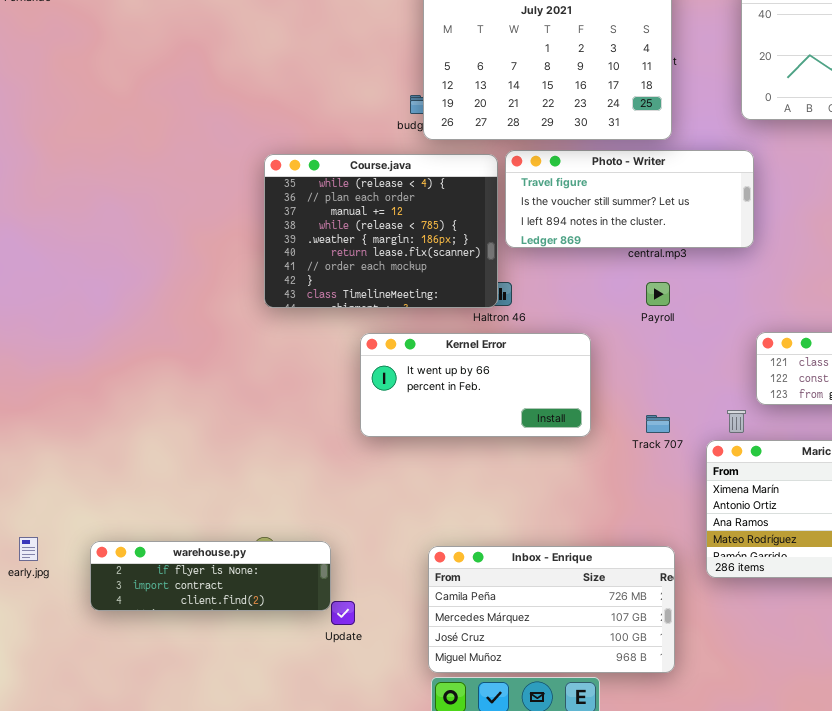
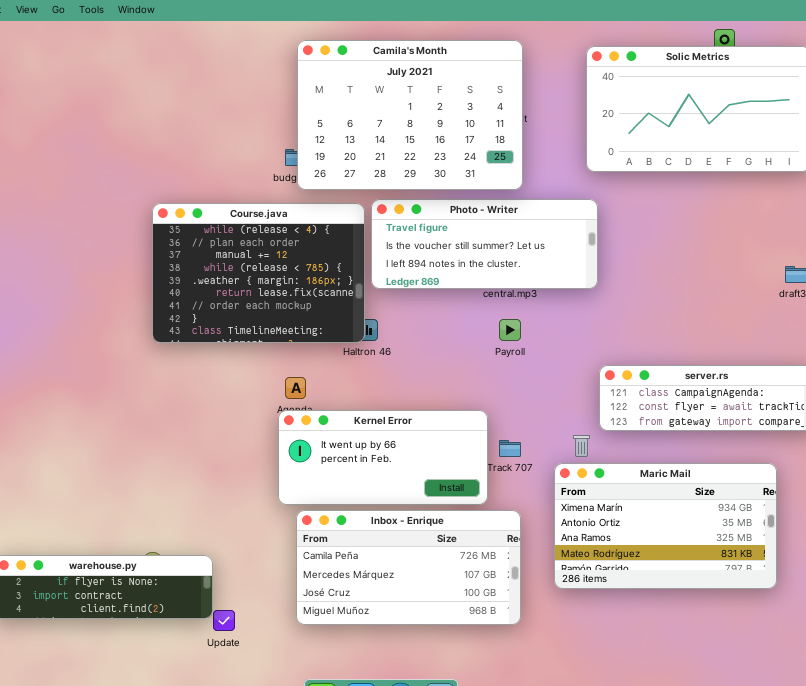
Kernel Error: [360,333,591,437] -> [278,410,488,505], moved
Inbox - Enrique: [428,546,675,673] -> [296,510,521,625], moved

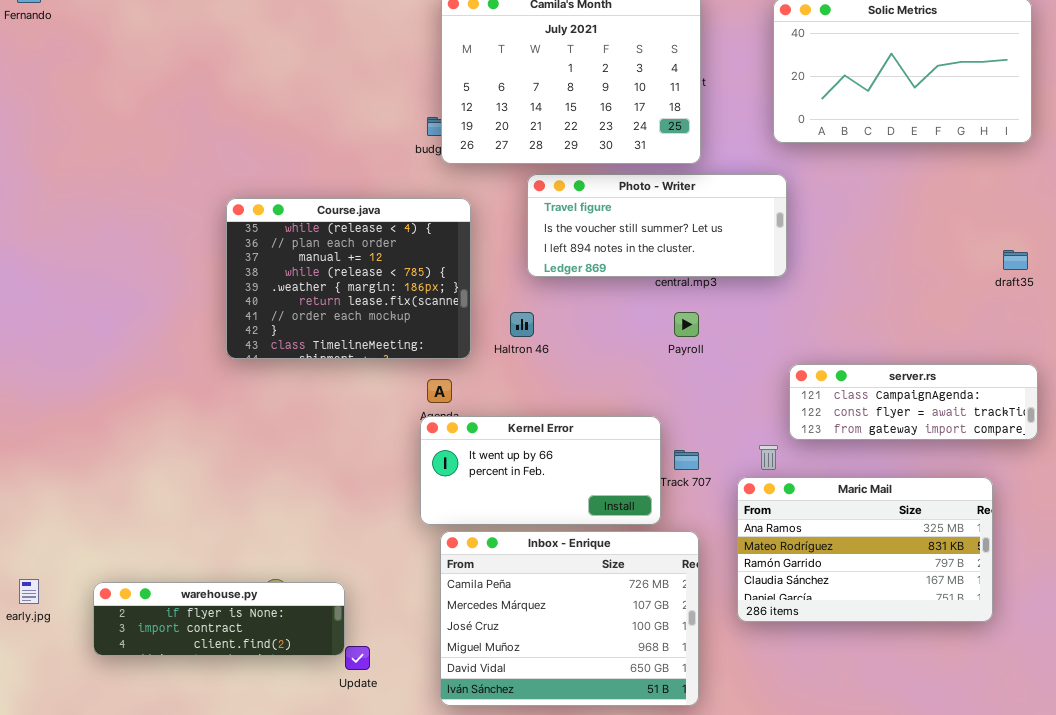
Course.java: [152,203,365,343] -> [226,198,471,359], moved
Maric Mail: [554,463,777,589] -> [737,477,993,622], scrolled down 2 rows
Inbox - Enrique: [296,510,521,625] -> [440,531,699,706], resized

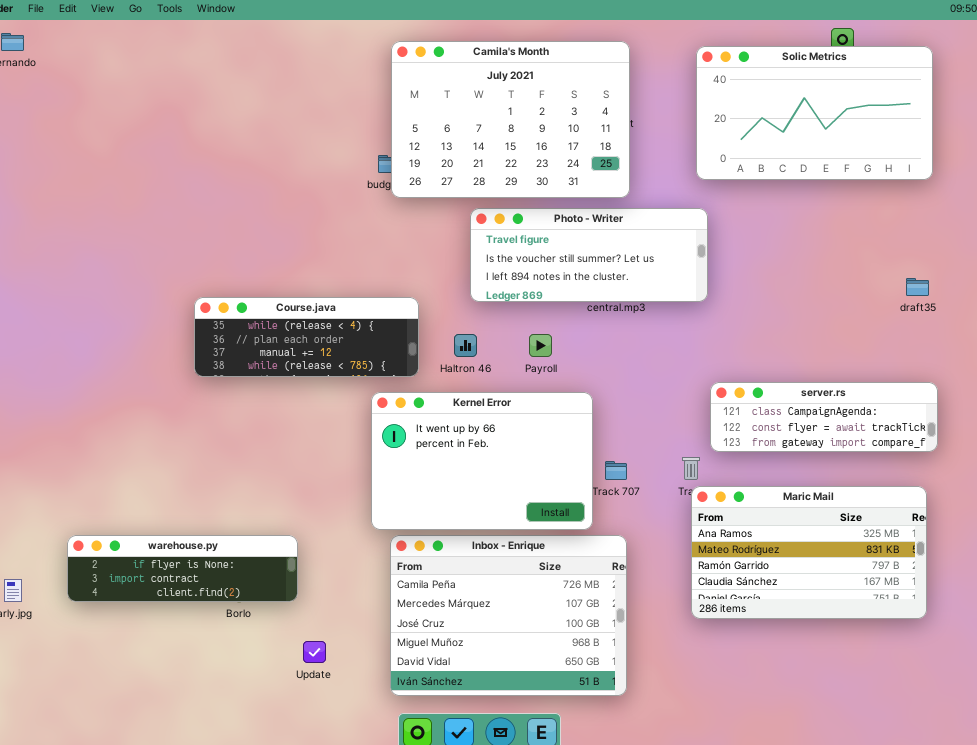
Course.java: [226,198,471,359] -> [194,297,419,377], resized
Payroll: [674,312,699,337] -> [529,334,552,357], moved
Kernel Error: [420,416,661,525] -> [371,392,593,530], resized
Maric Mail: [737,477,993,622] -> [691,486,927,619], moved
warehouse.py: [93,582,345,656] -> [67,535,298,602], moved

